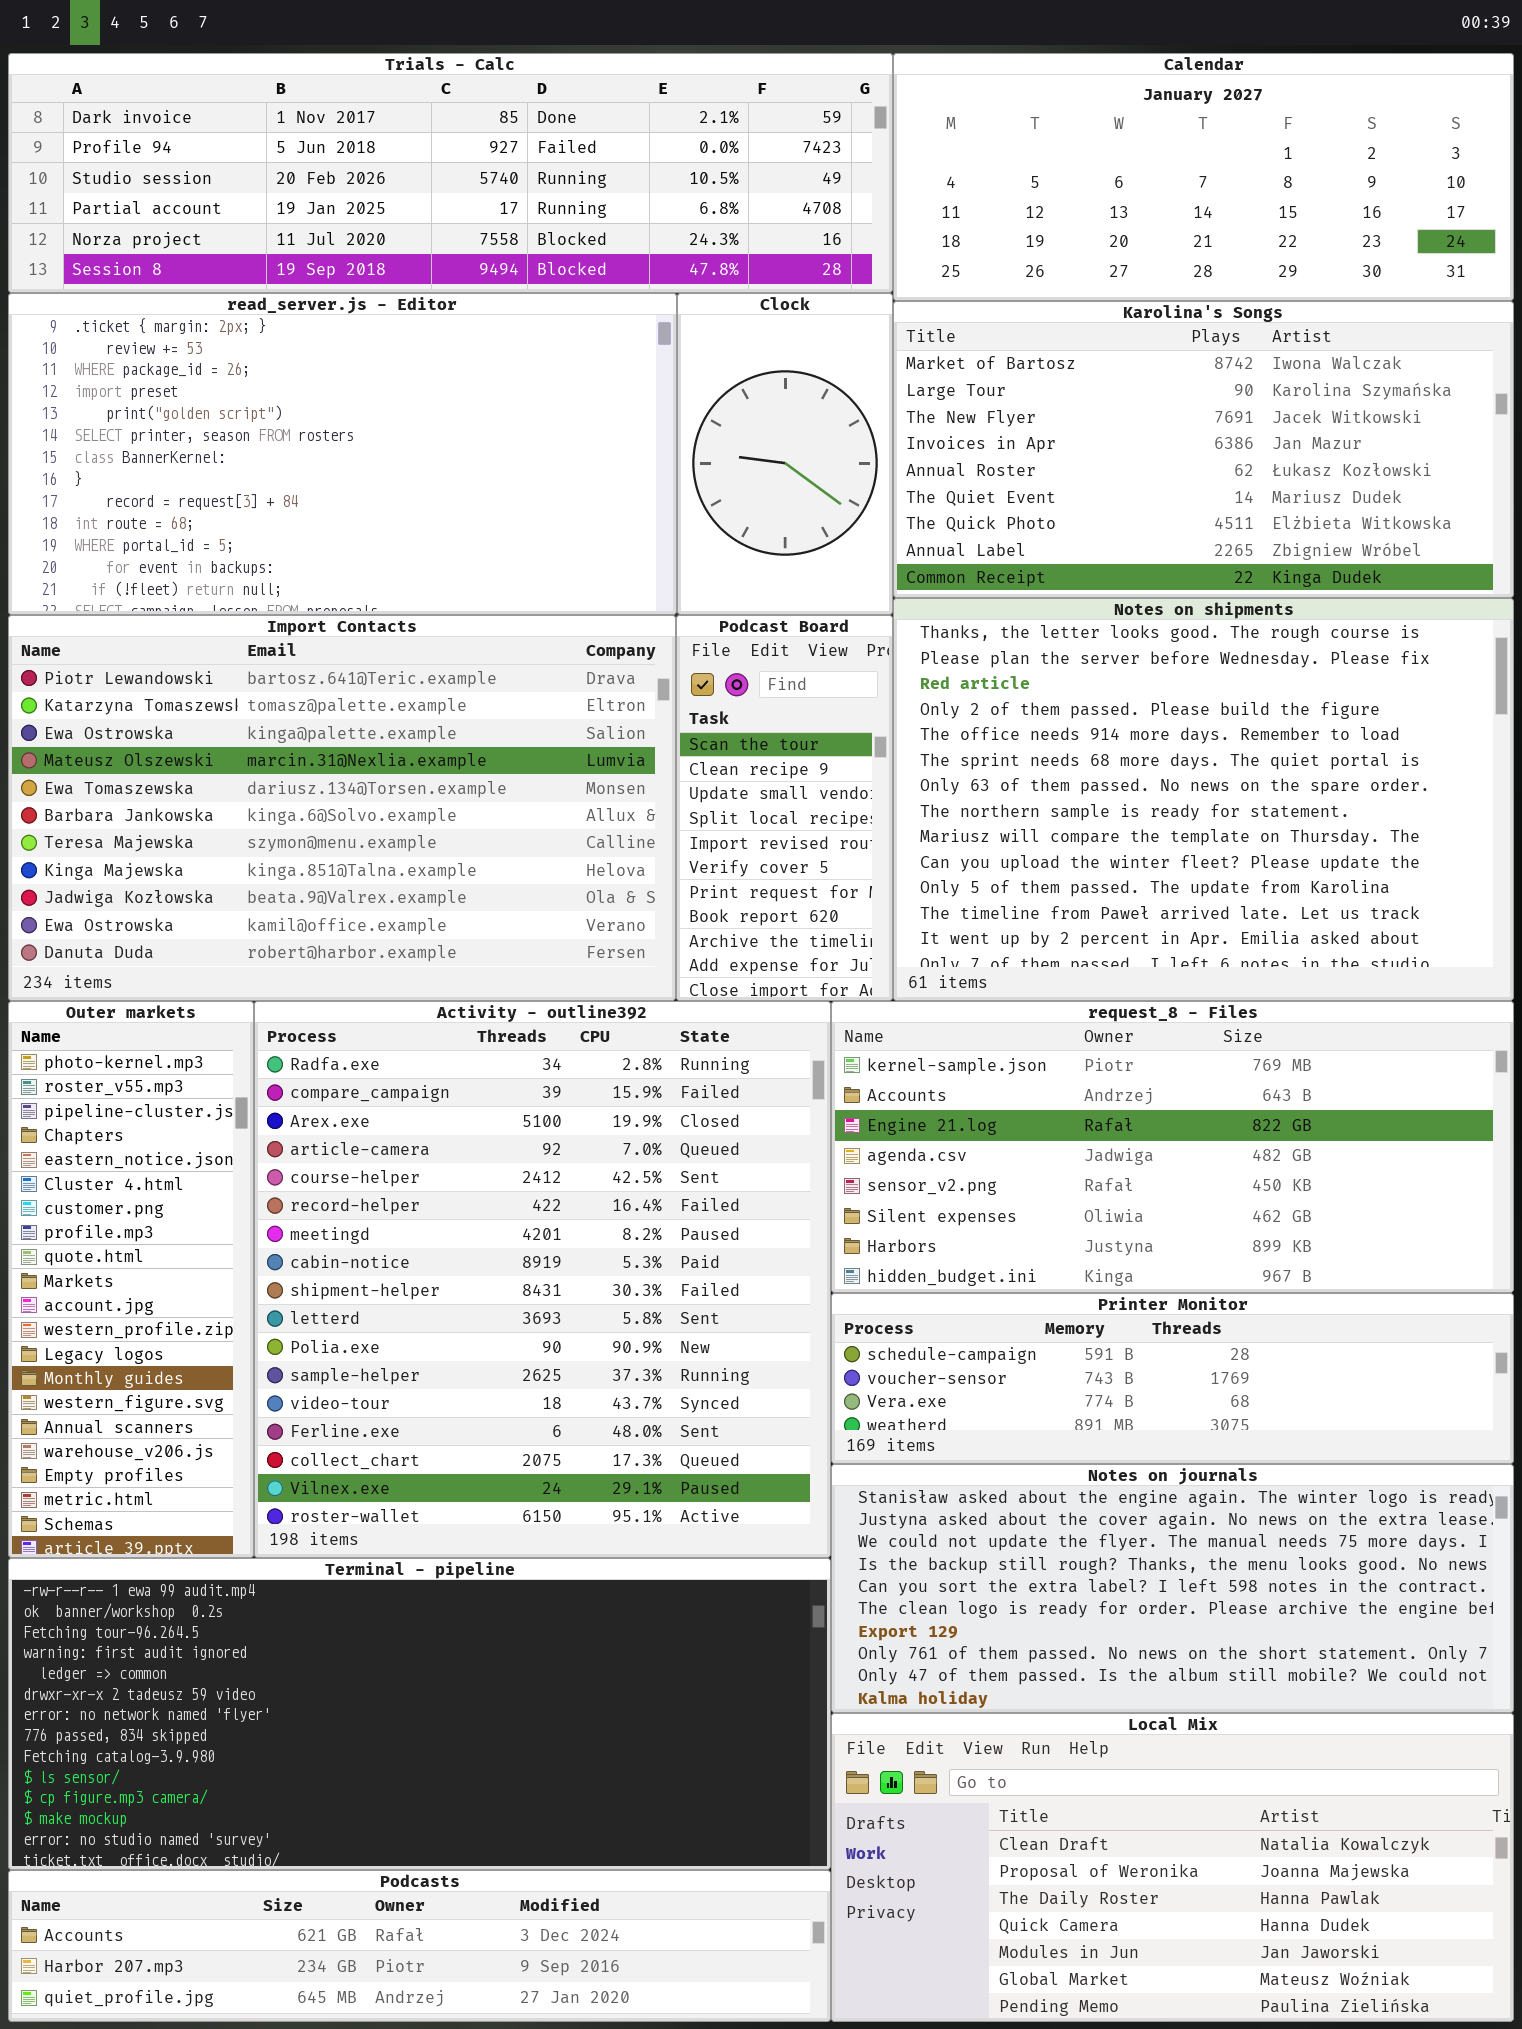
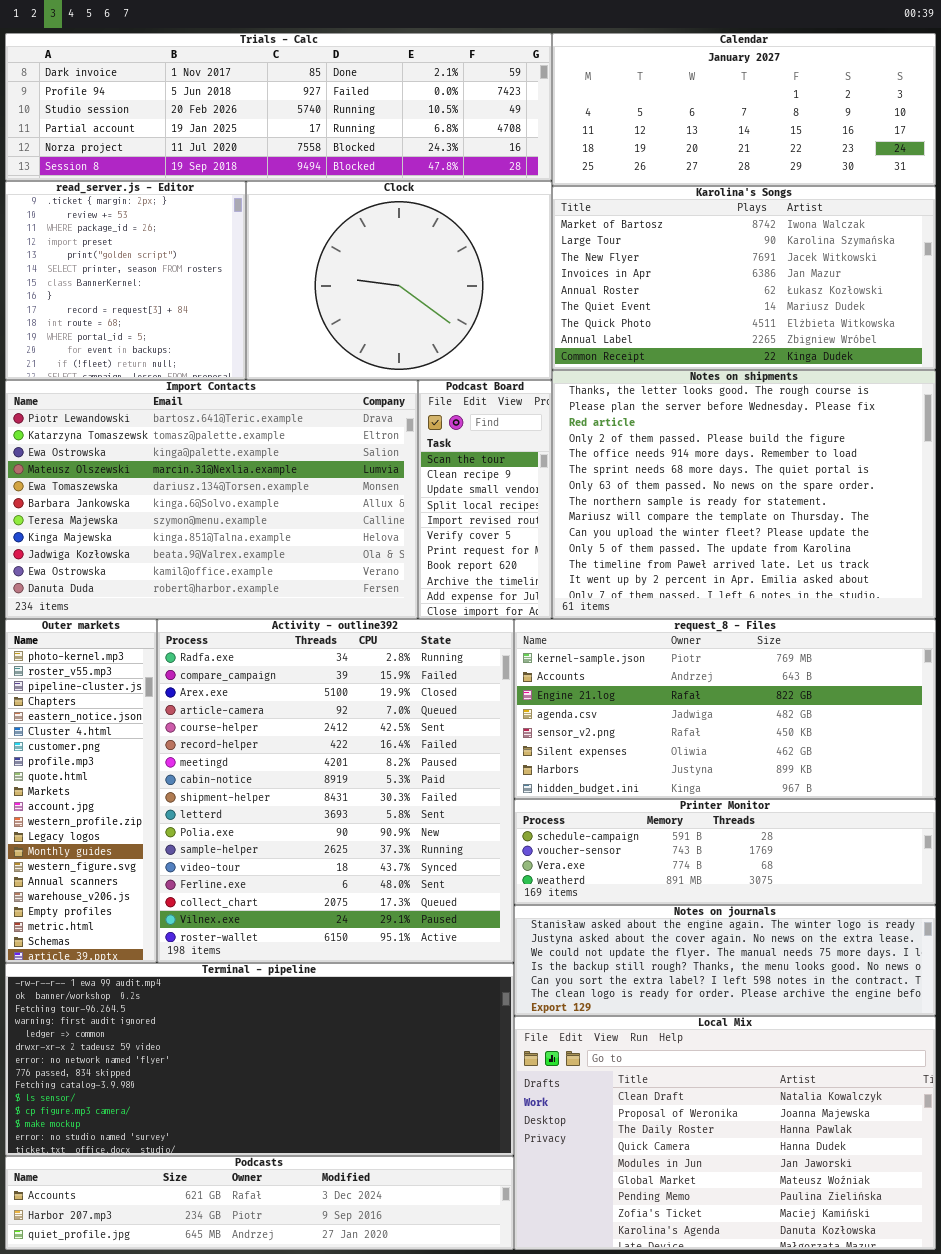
read_server.js - Editor: [8,293,677,615] -> [5,181,246,380], resized
Clock: [677,293,893,615] -> [246,181,552,380], resized
Notes on journals: [831,1464,1514,1713] -> [514,905,936,1016], resized
Local Mix: [831,1713,1514,2022] -> [514,1016,936,1250], resized

